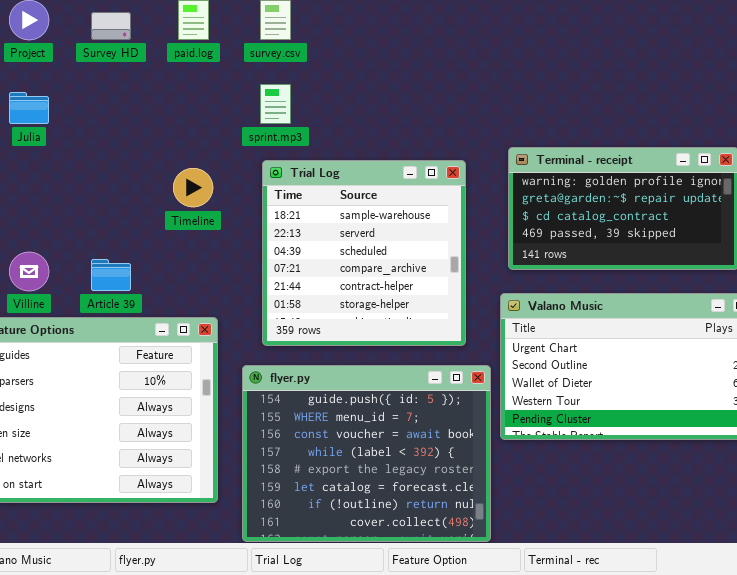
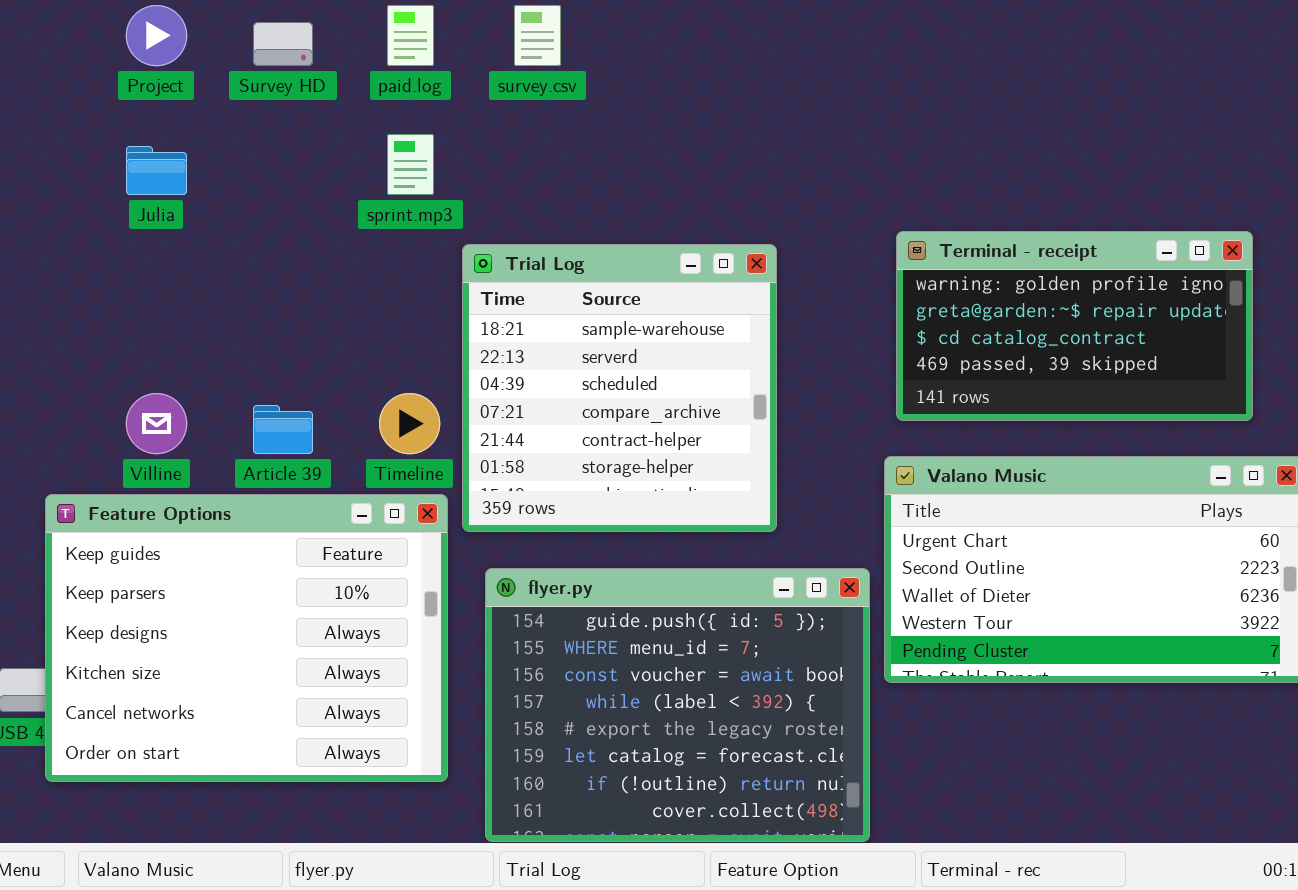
sprint.mp3: [260,84,291,124] -> [387,134,434,195], moved
Trial Log: [262,160,466,346] -> [462,244,777,532], moved
Timeline: [173,168,213,207] -> [379,393,440,454], moved

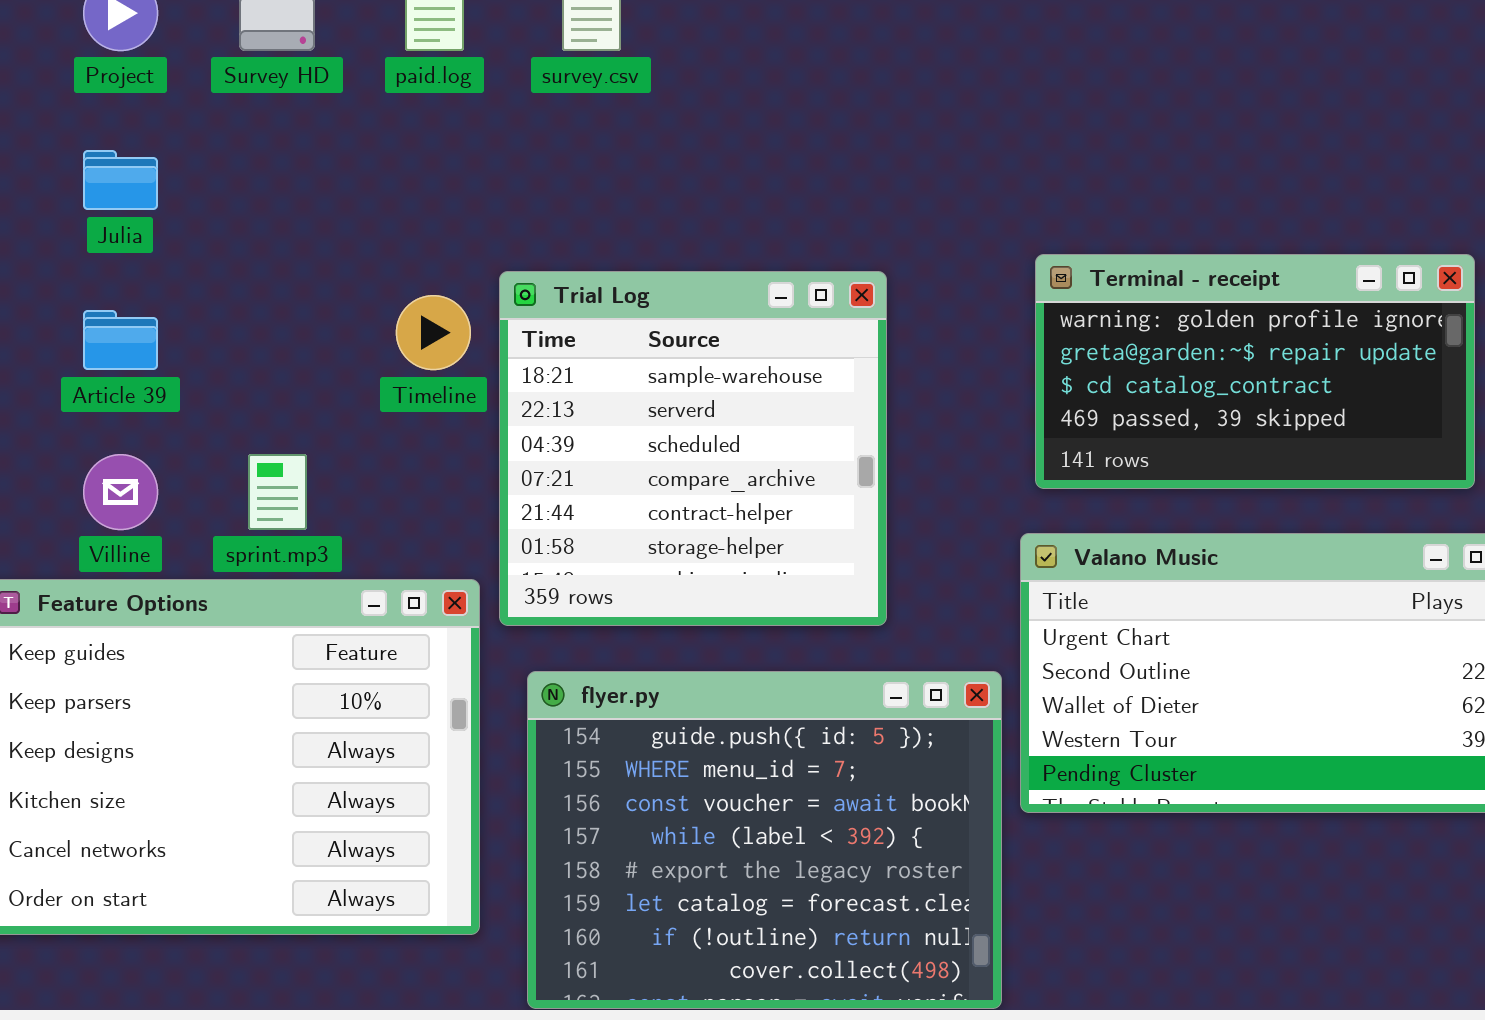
sprint.mp3: [387,134,434,195] -> [248,454,307,530], moved
Timeline: [379,393,440,454] -> [396,295,471,370], moved
Article 39: [253,405,313,454] -> [83,310,158,370], moved

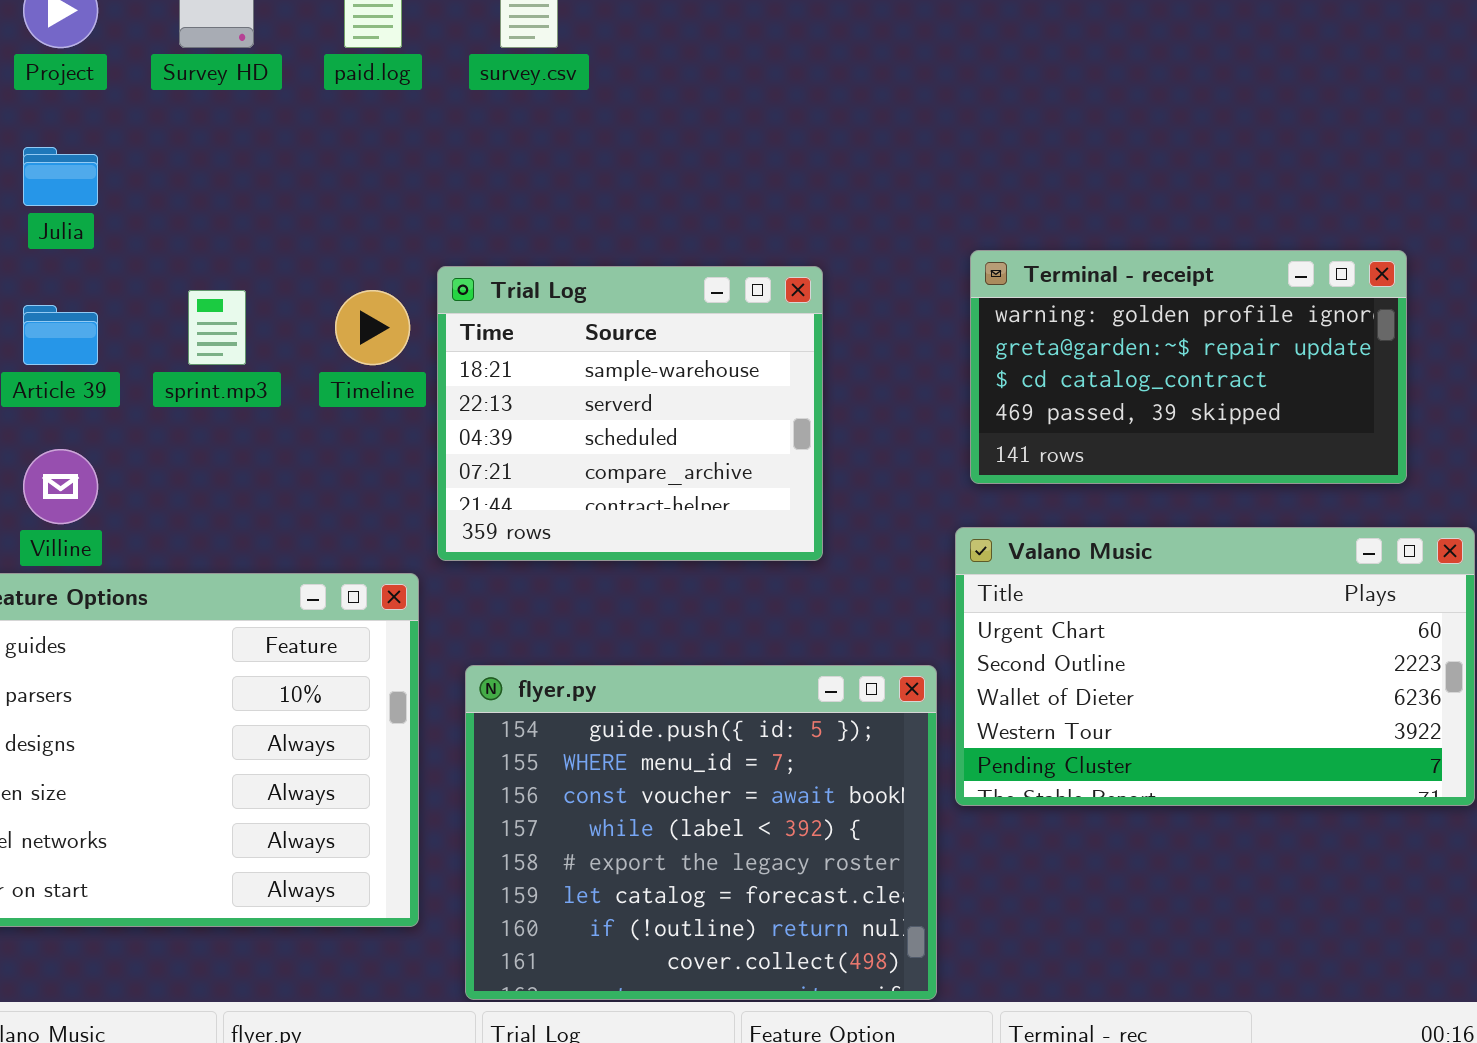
Trial Log: [499,271,887,626] -> [437,266,823,561], resized
sprint.mp3: [248,454,307,530] -> [188,290,246,365], moved

